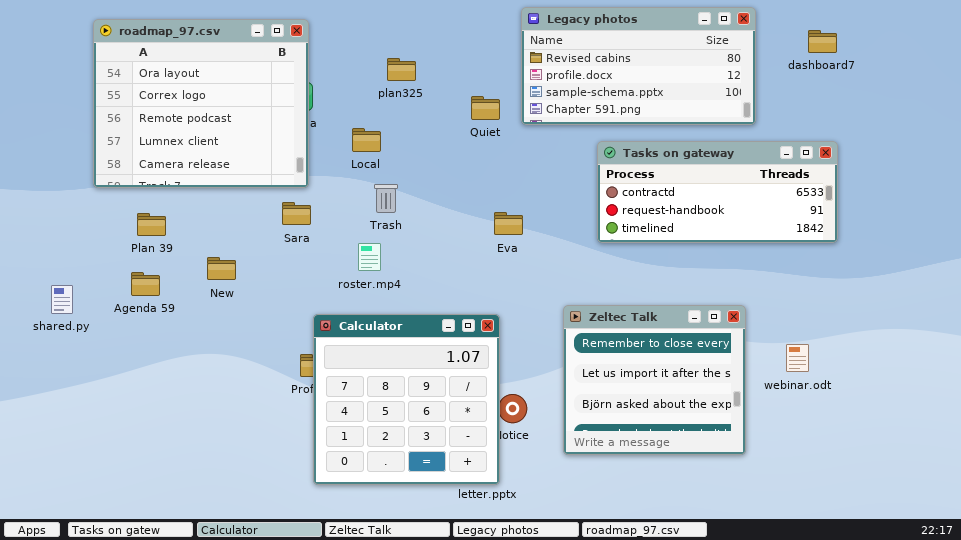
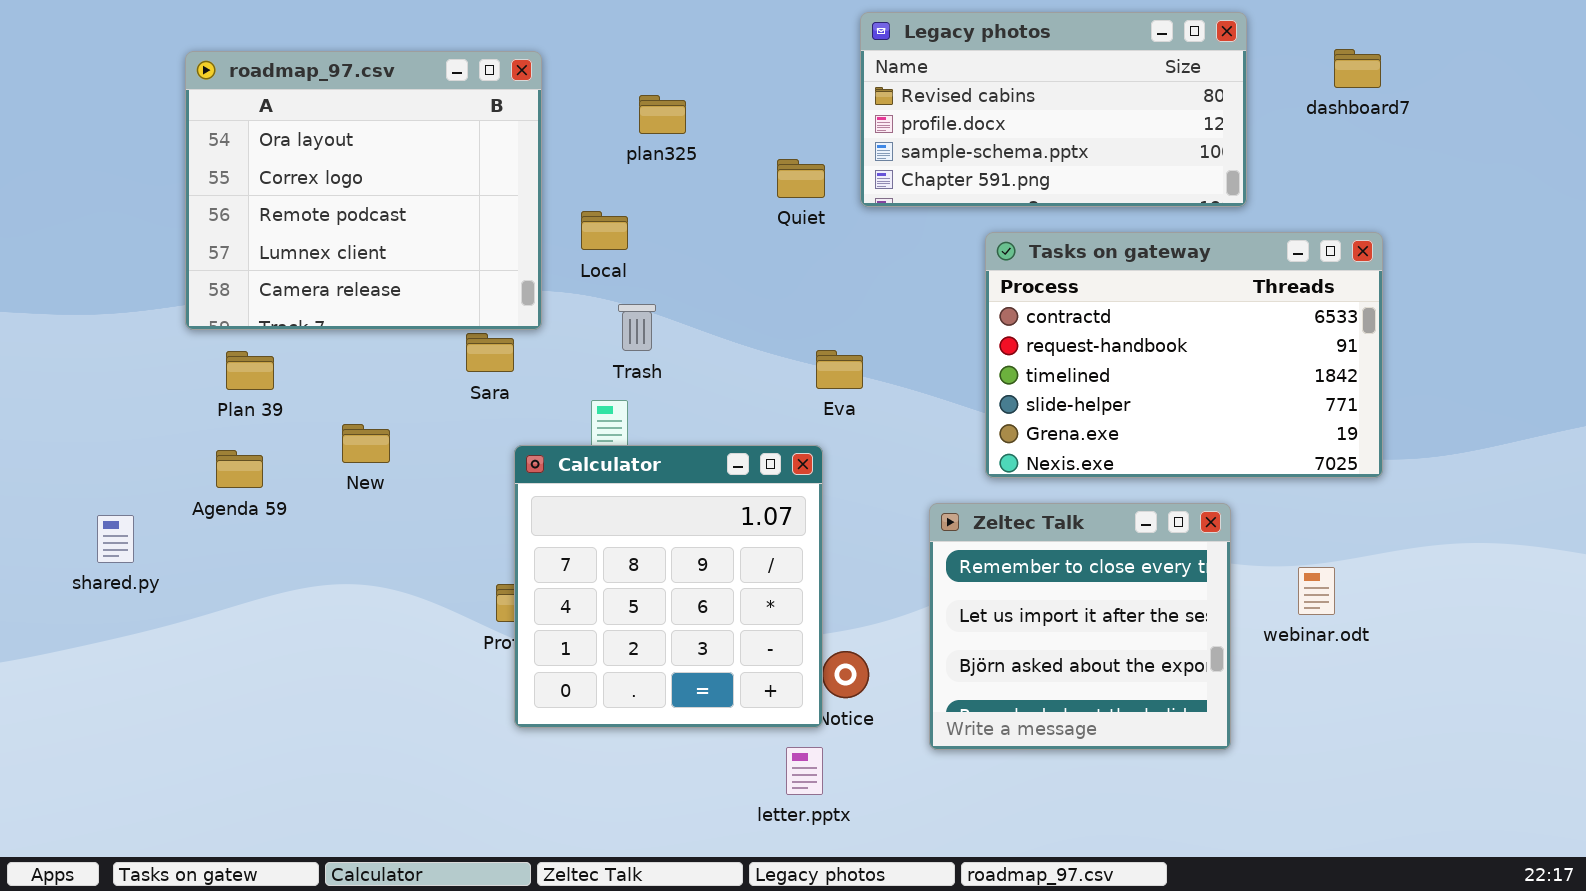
roadmap_97.csv: [93,19,309,188] -> [185,51,542,330], moved
Tasks on gateway: [597,141,838,243] -> [985,232,1383,478], resized
shared.py: [51,285,73,314] -> [97,515,134,563], moved
Calculator: [313,314,500,485] -> [514,445,823,728], moved

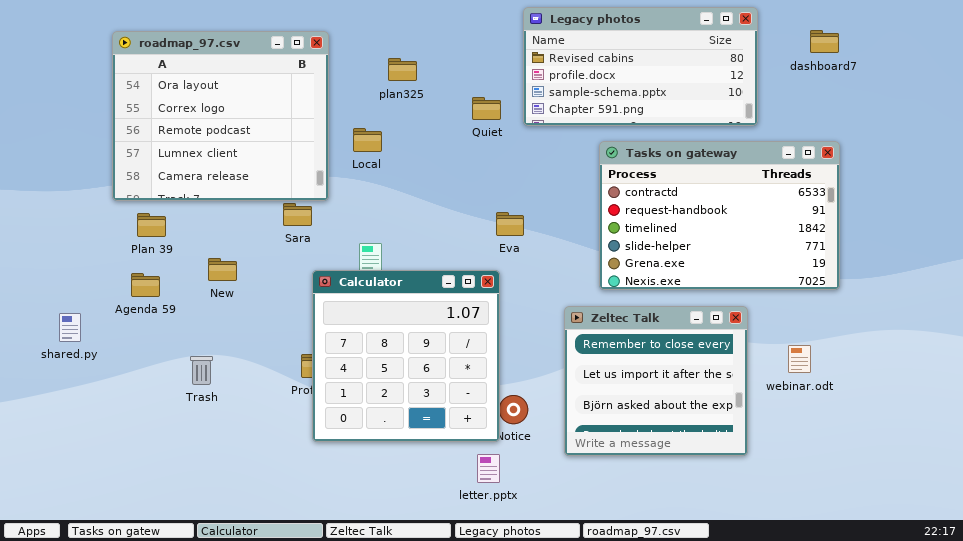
Trash: [618,304,656,351] -> [190,356,213,385], moved

